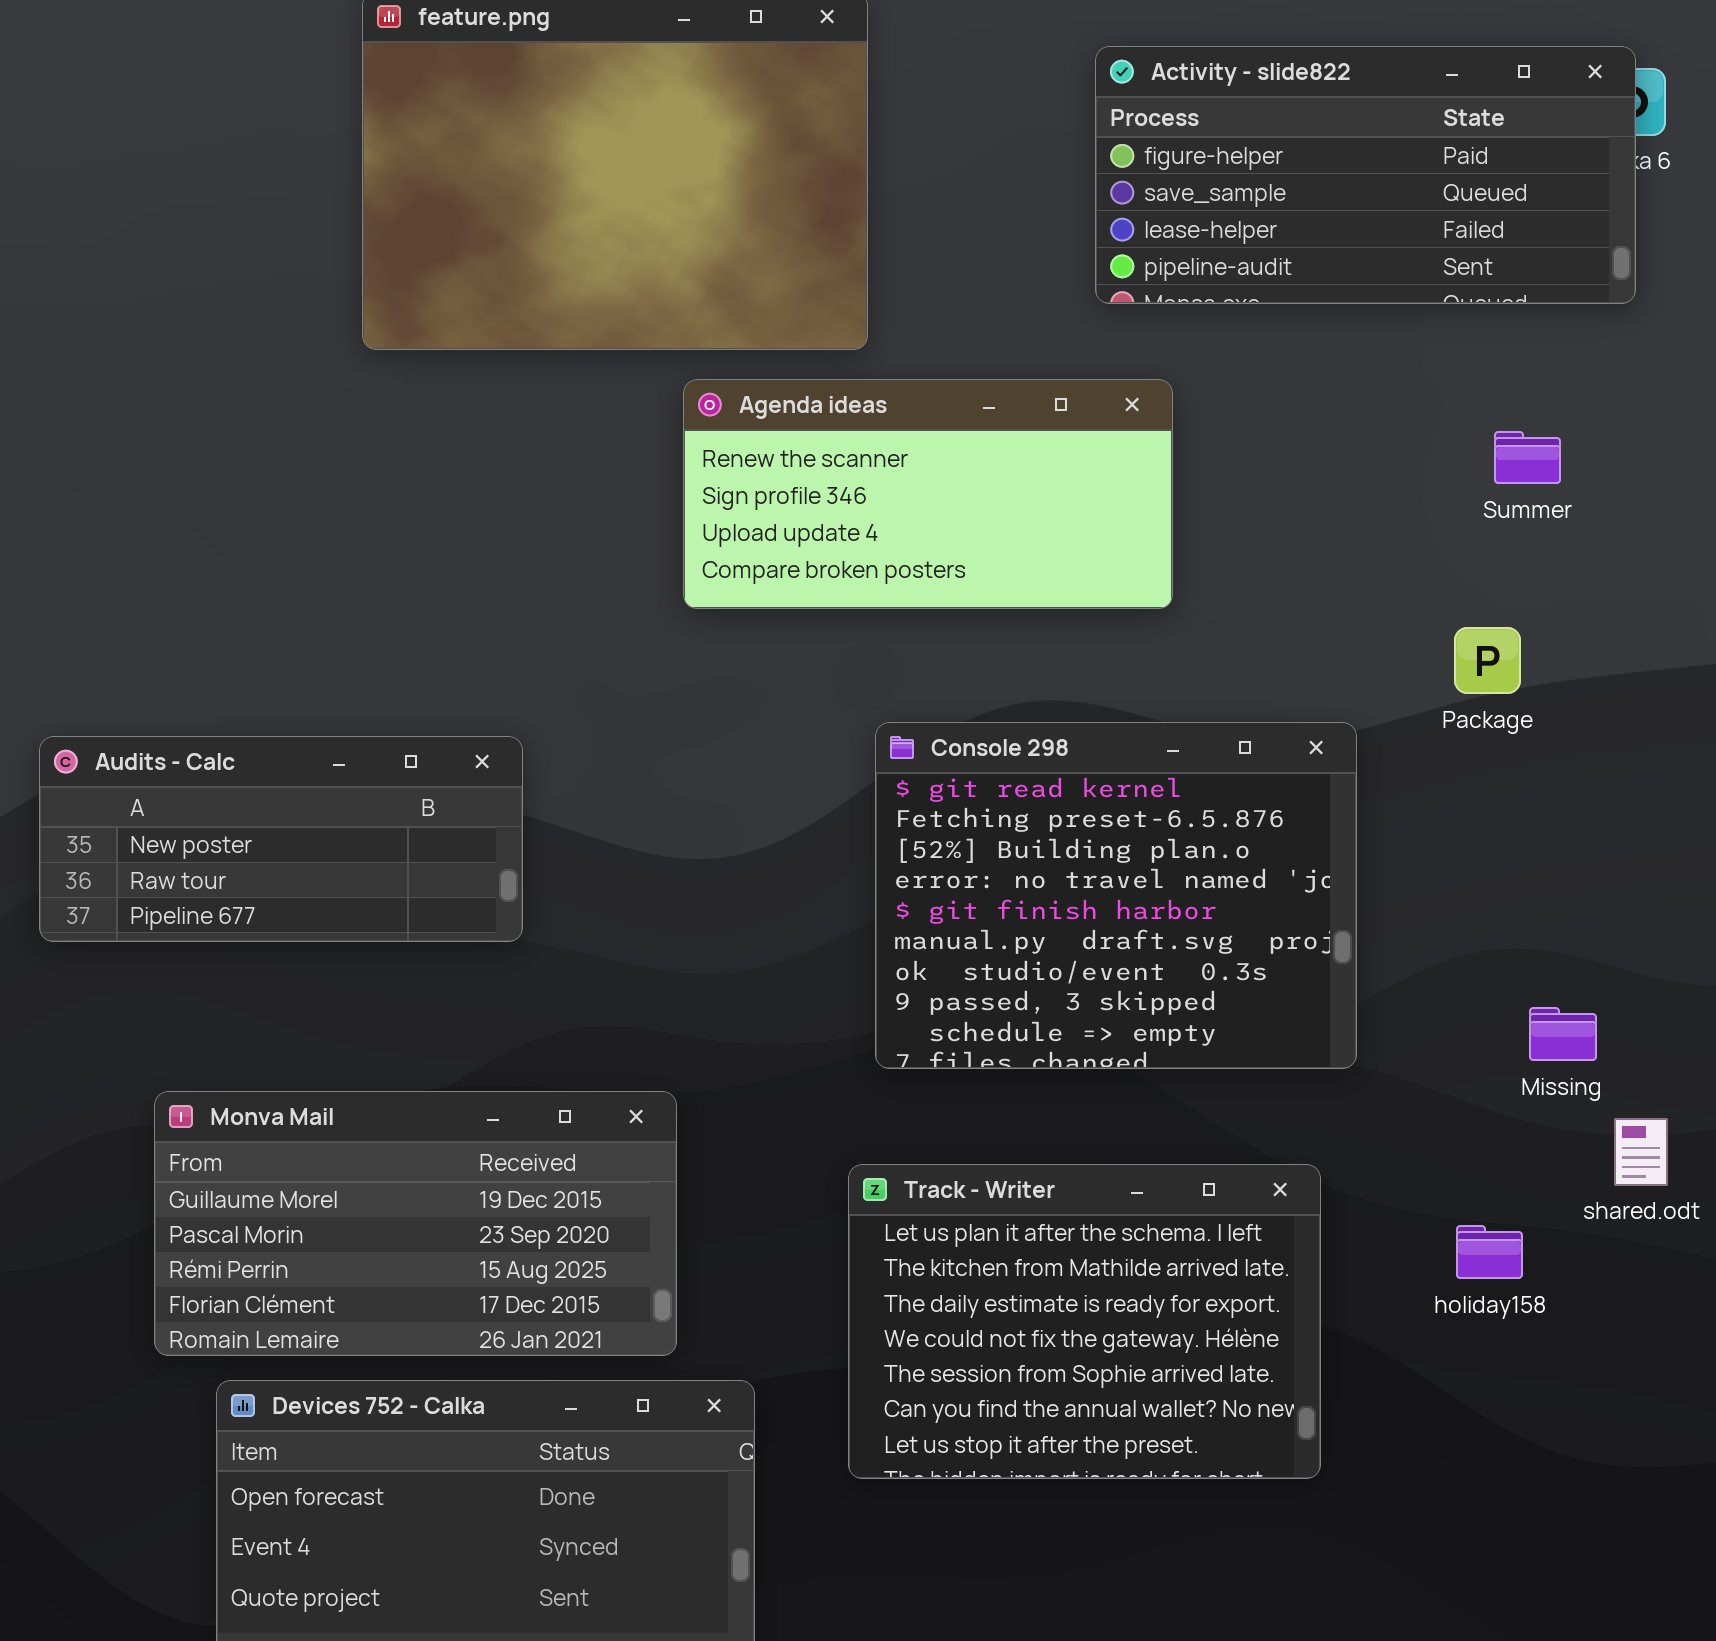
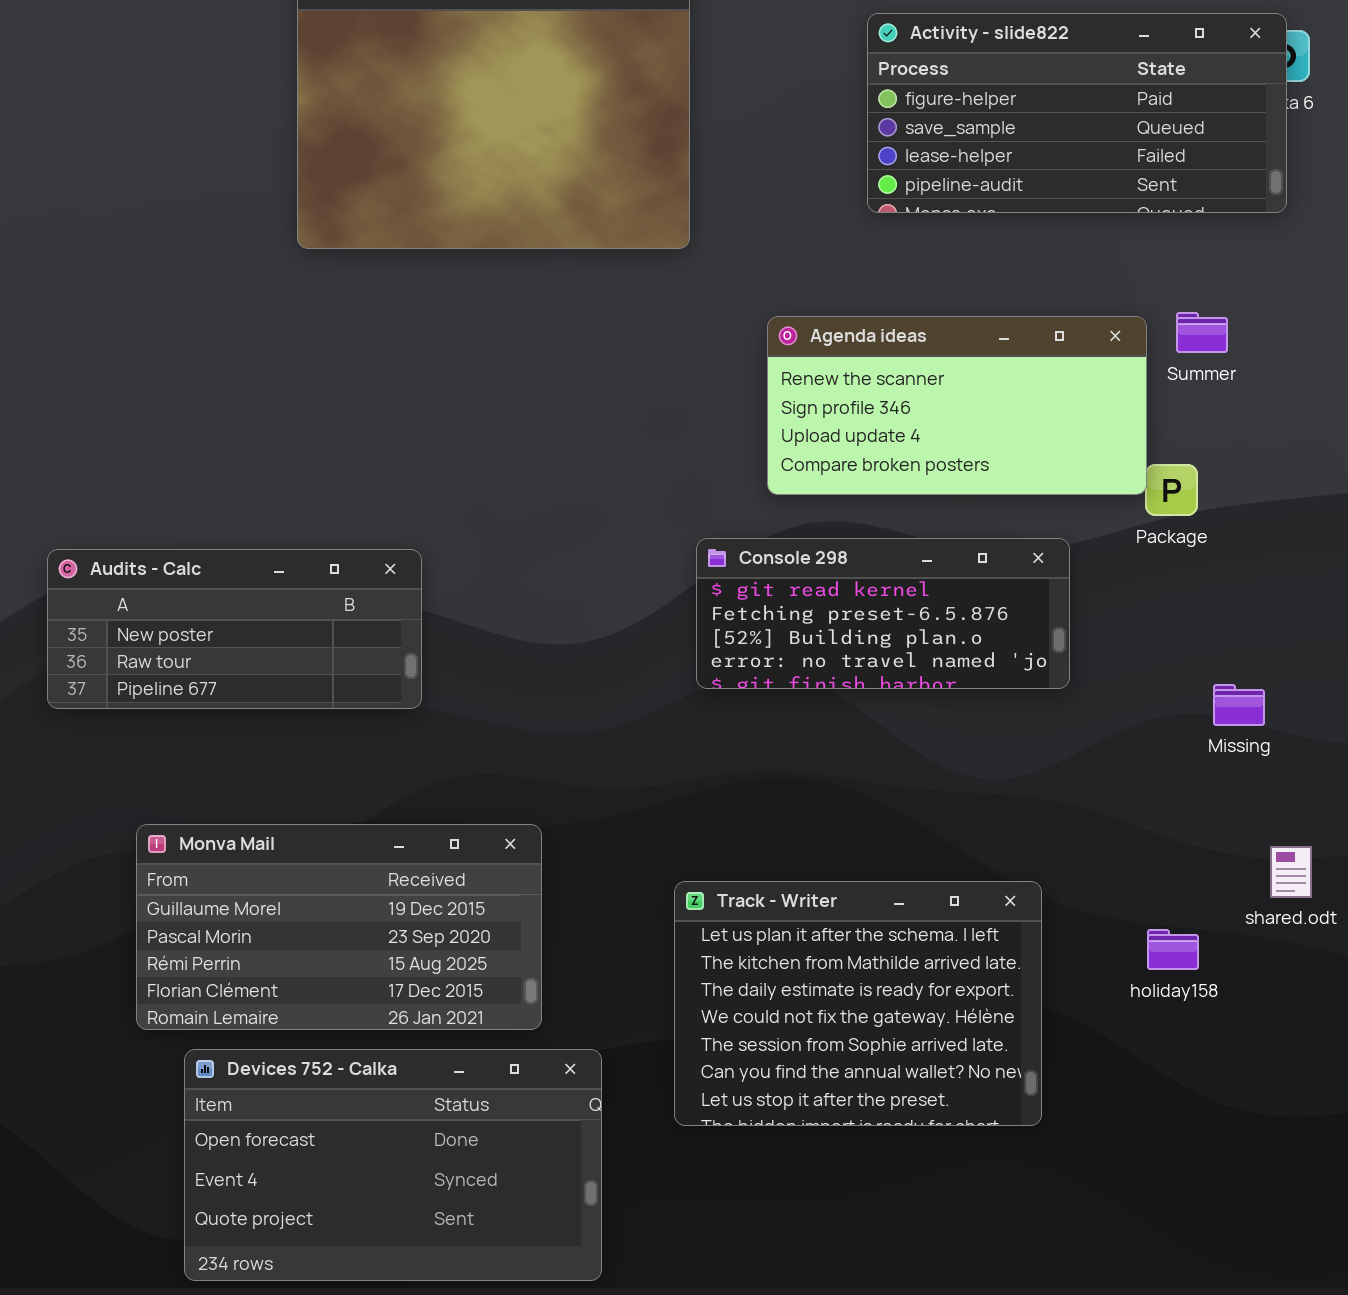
Agenda ideas: [683,379,1173,609] -> [767,316,1147,495], moved
Console 298: [875,722,1357,1069] -> [696,538,1070,689], resized
Missing: [1529,1007,1597,1061] -> [1213,684,1265,726], moved

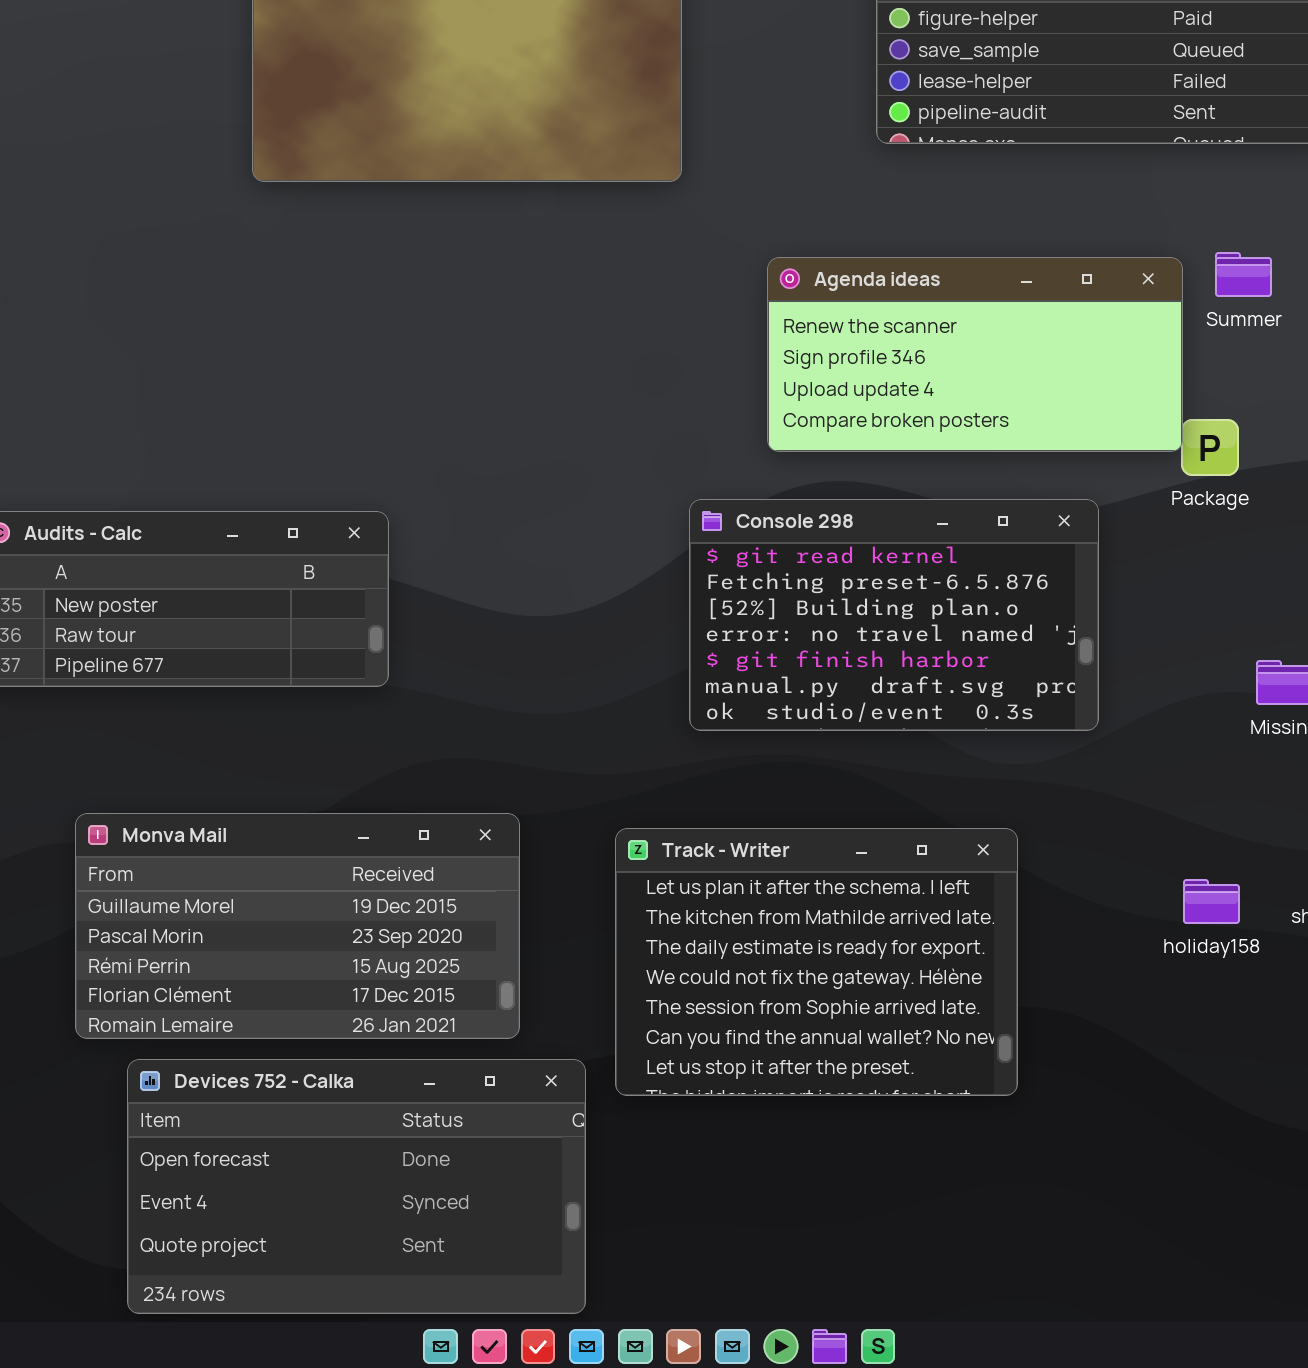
Console 298: [696,538,1070,689] -> [689,499,1099,731], resized
Track - Writer: [674,881,1042,1126] -> [615,828,1018,1096], moved
holiday158: [1147,929,1199,970] -> [1183,879,1240,924], moved

